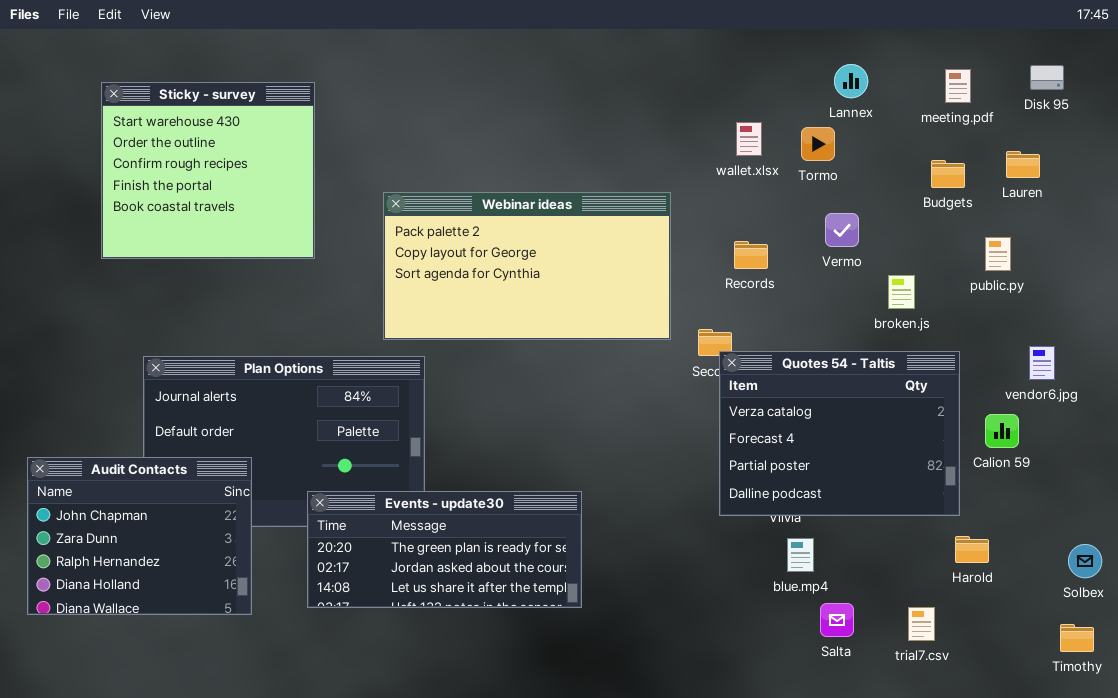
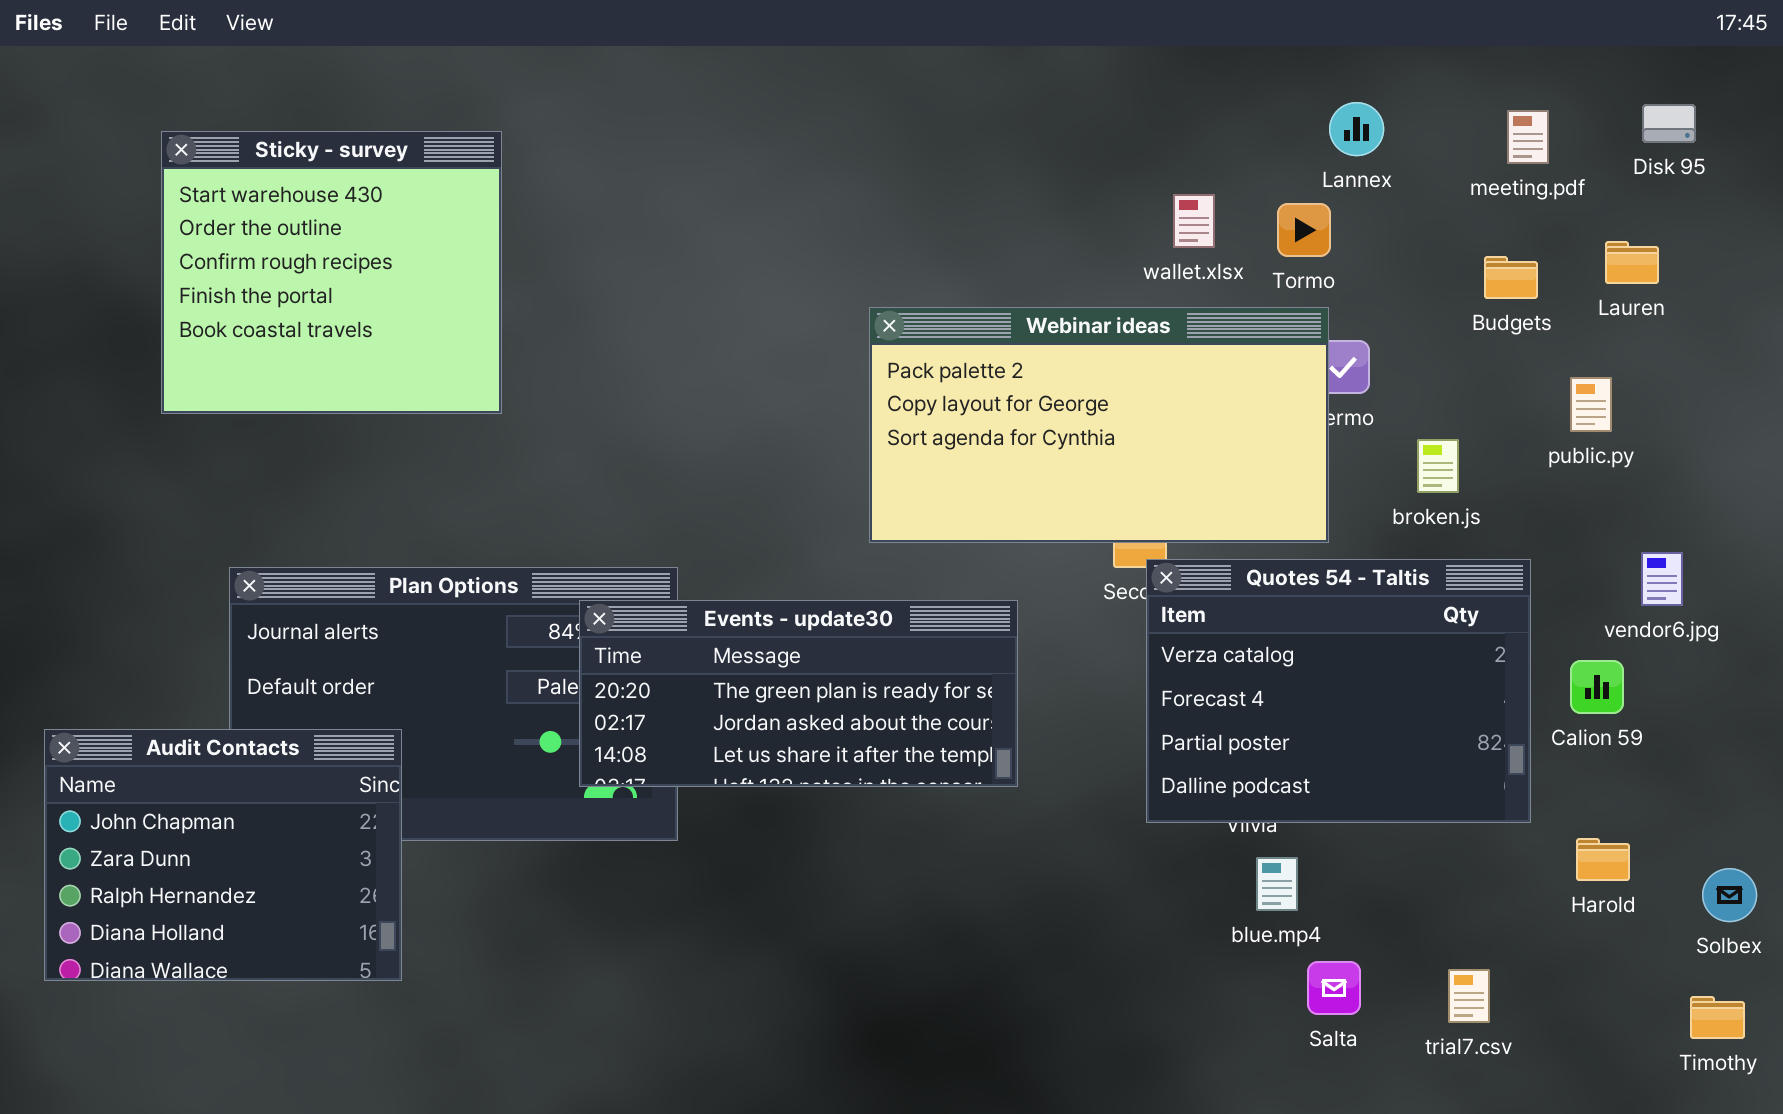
Webinar ideas: [383,192,671,340] -> [869,307,1329,543], moved
Events - update30: [307,491,582,608] -> [579,600,1018,787], moved
Harold: [955,536,989,563] -> [1576,838,1630,881], moved

